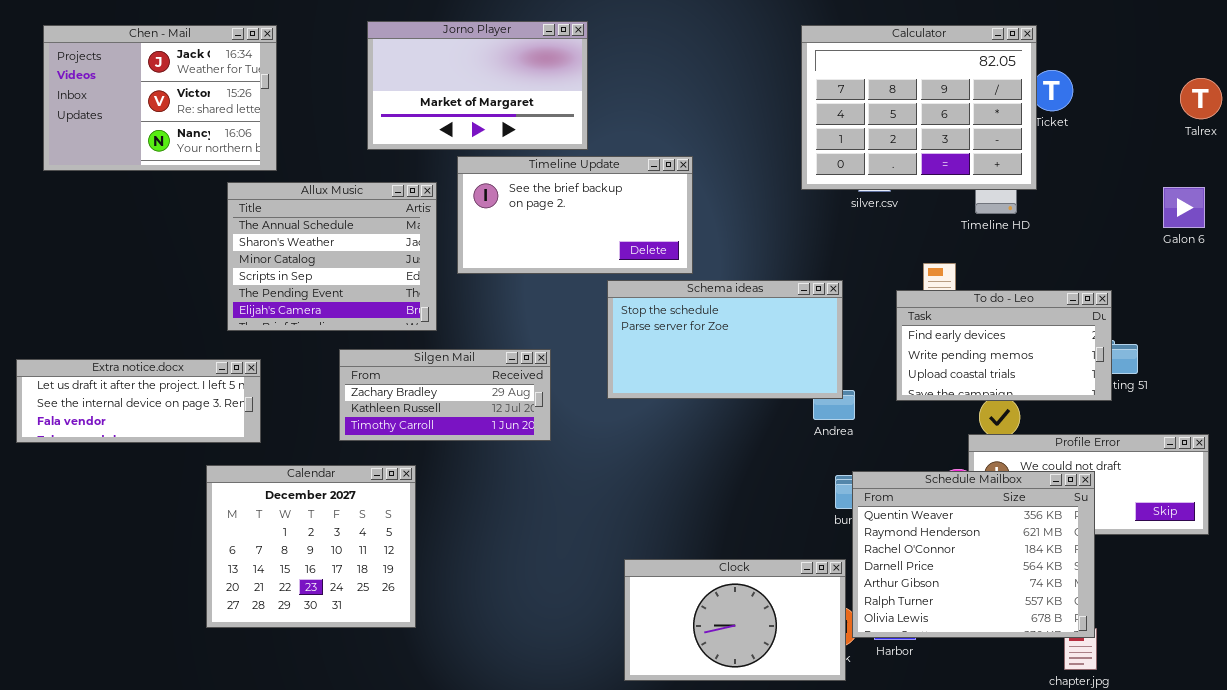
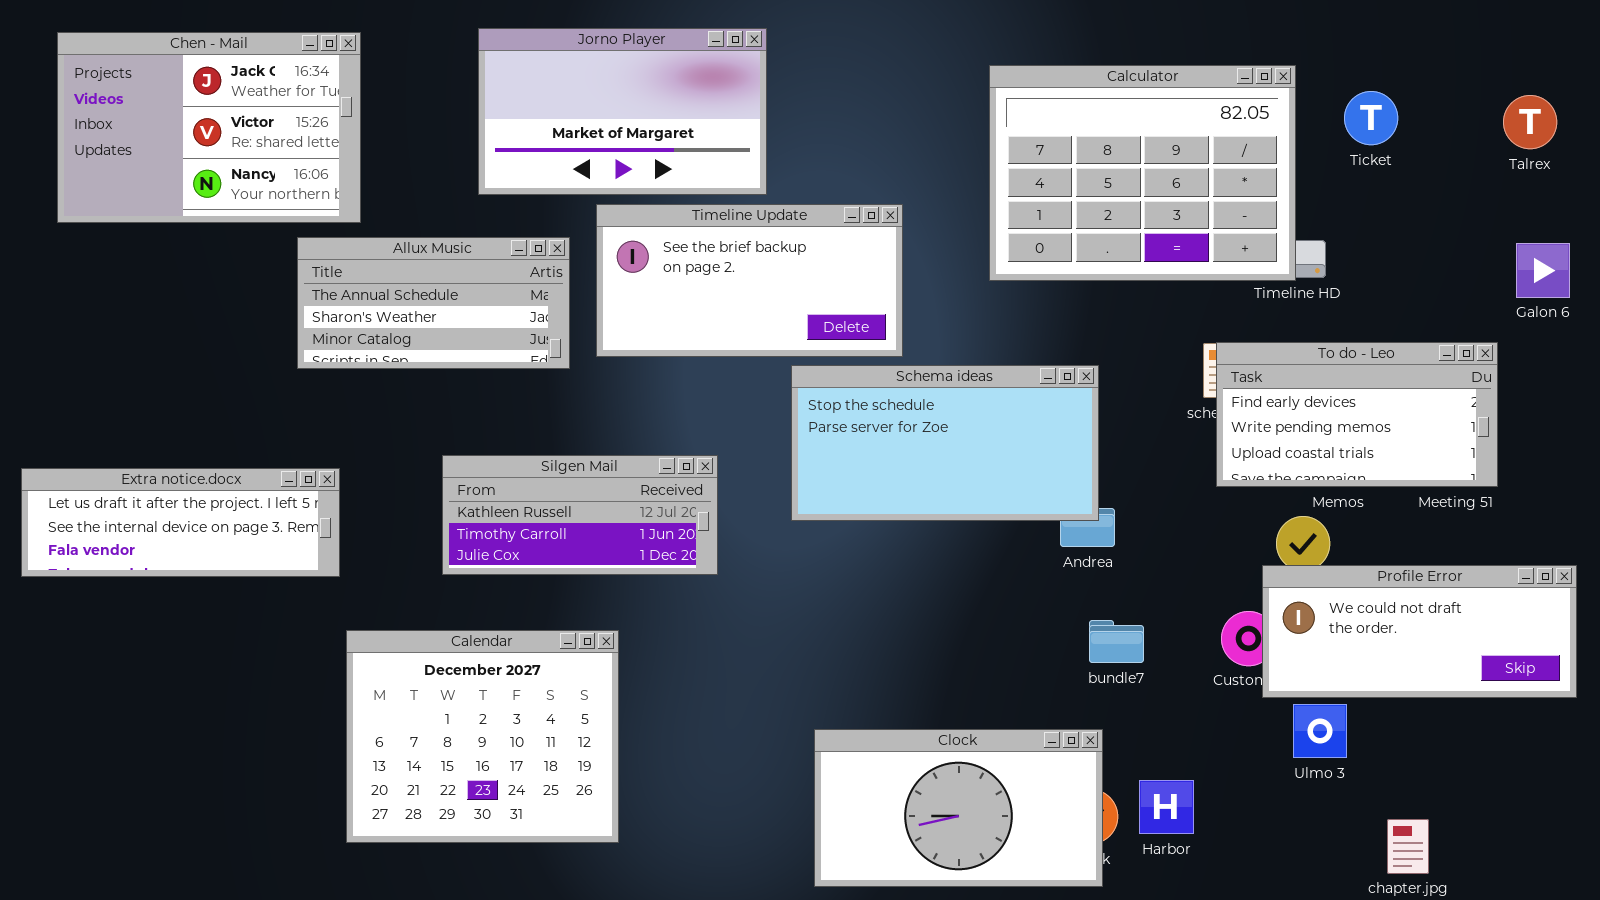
Calculator: [801,25,1037,190] -> [989,65,1296,281], moved
Talrex: [1180,78,1222,119] -> [1503,95,1557,149], moved
Allux Music: [227,182,437,331] -> [297,237,570,369], resized
To do - Leo: [896,290,1112,401] -> [1216,342,1498,487], moved
Silgen Mail: [339,349,551,441] -> [442,455,718,575], scrolled down 1 row
Calendar: [206,465,416,628] -> [346,630,619,843], moved
Schedule Mailbox: [852,471,1095,638] -> none, closed

